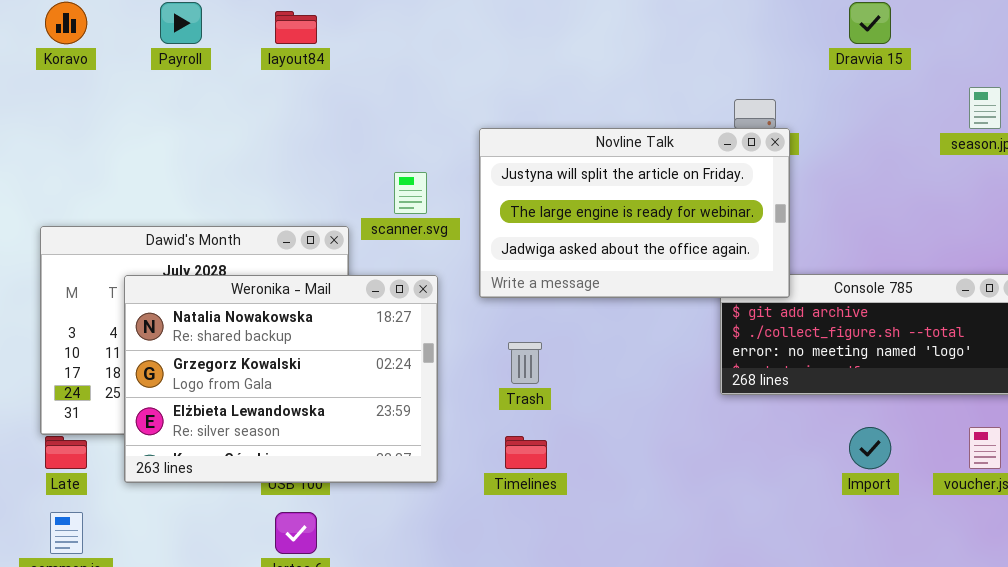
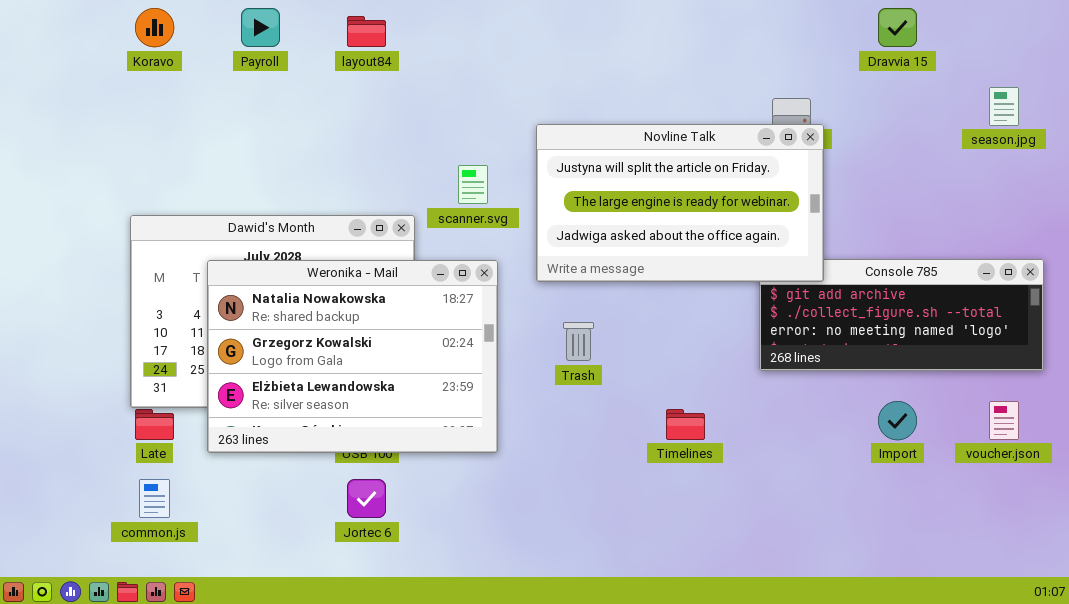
Timelines: [505,436,547,469] -> [666,409,705,440], moved

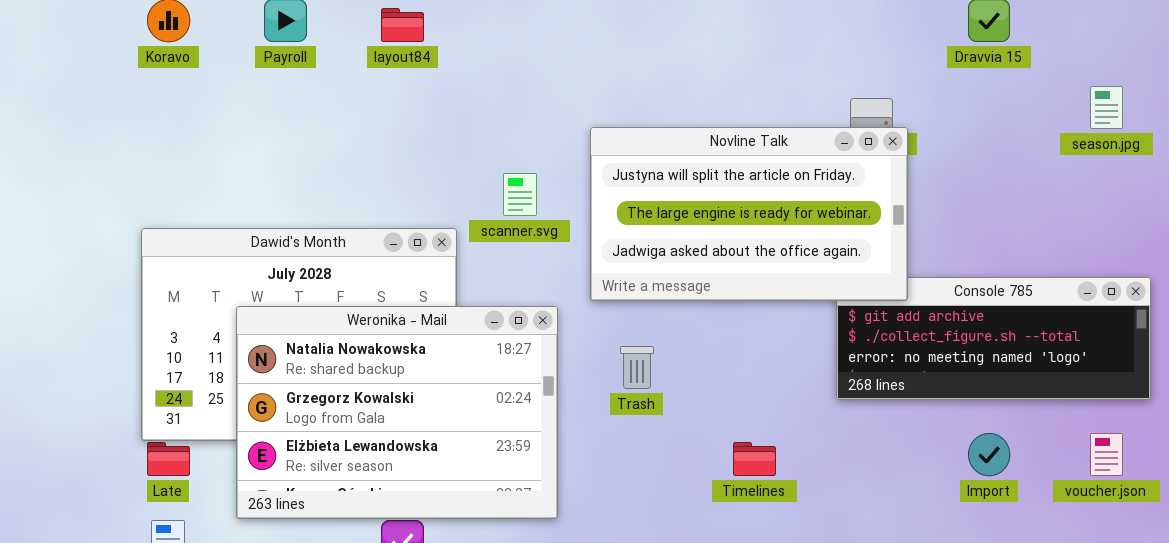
Weronika - Mail: [207,260,498,453] -> [236,306,558,519], moved

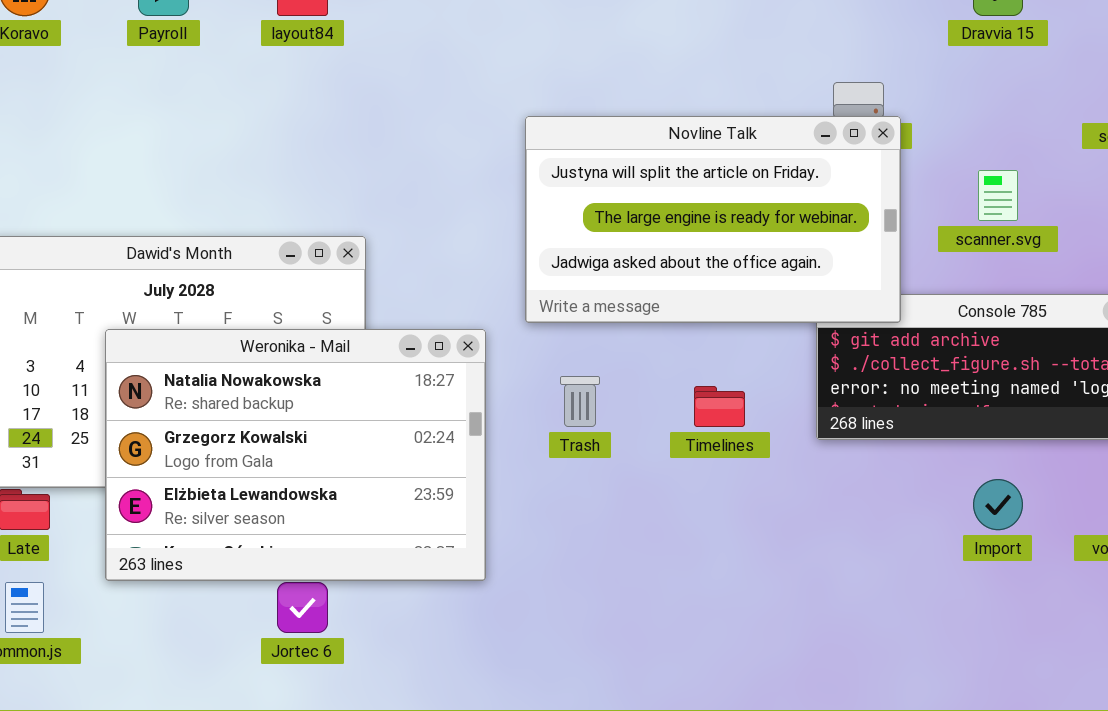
scanner.svg: [503,173,537,216] -> [978,170,1018,221], moved
Timelines: [733,442,776,476] -> [694,386,745,427], moved

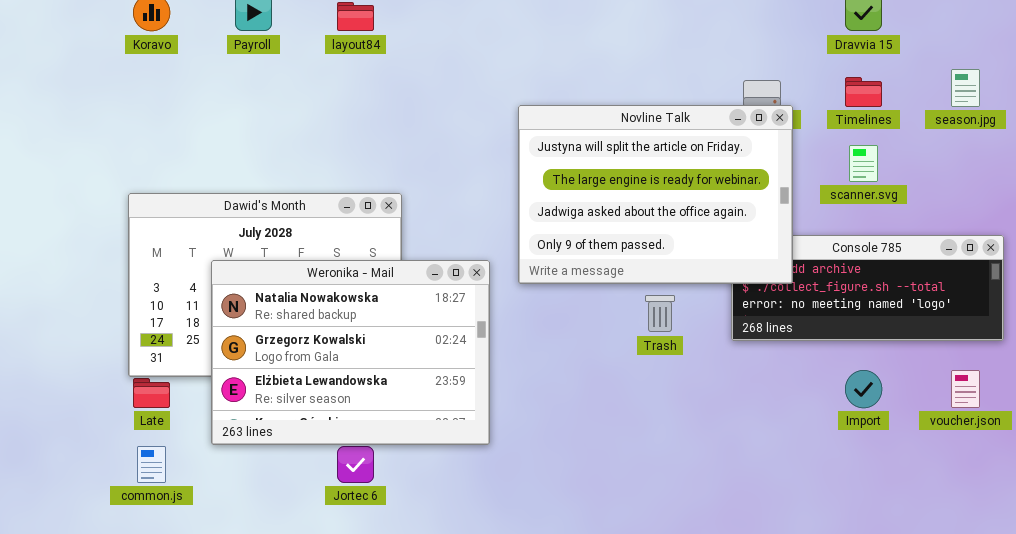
Novline Talk: [525,116,901,323] -> [518,105,793,284], resized
Trash: [560,376,600,427] -> [645,295,675,332], moved
Timelines: [694,386,745,427] -> [845,77,882,107], moved

